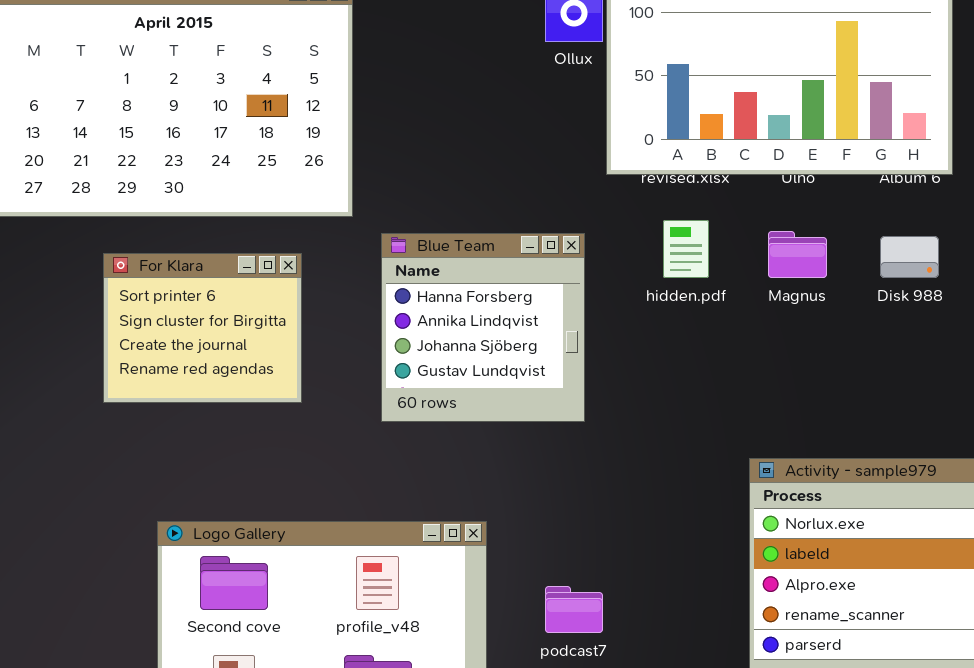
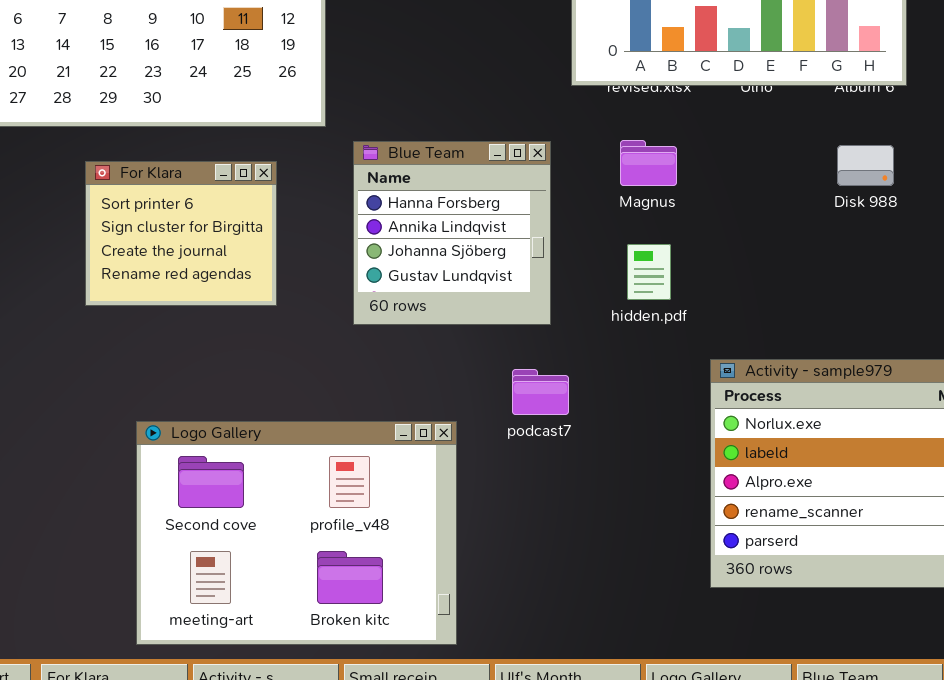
hidden.pdf: [663,220,709,278] -> [627,244,671,300], moved
Magnus: [768,231,827,278] -> [620,140,677,186], moved
podcast7: [545,586,603,633] -> [512,369,569,415], moved

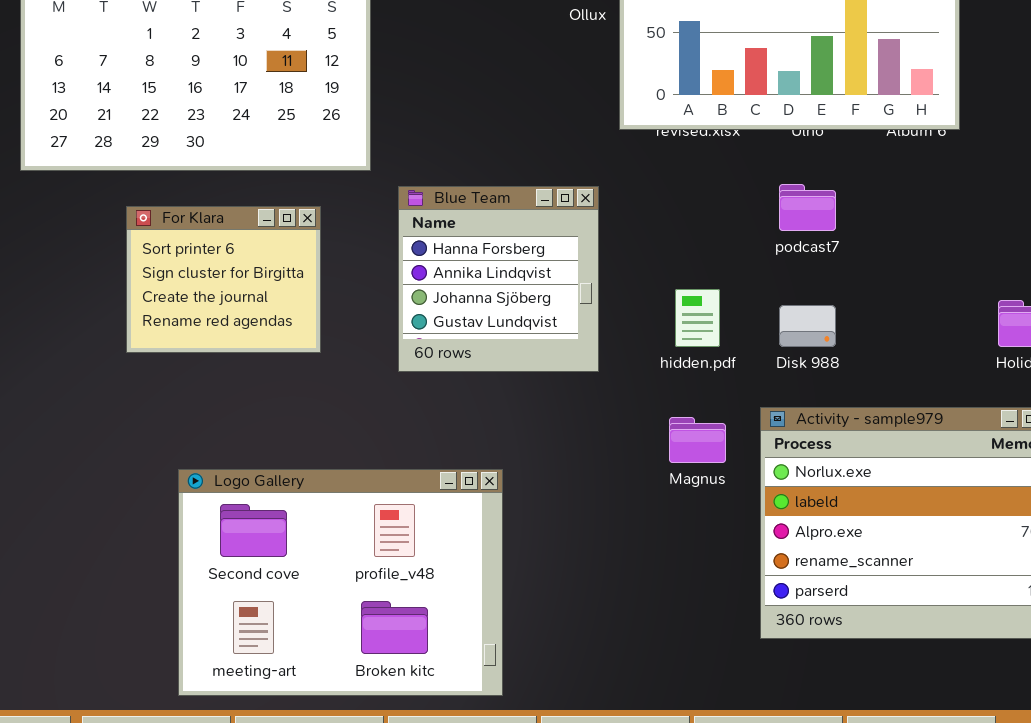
Magnus: [620,140,677,186] -> [669,417,726,463], moved
Disk 988: [837,145,894,186] -> [779,305,836,347], moved
podcast7: [512,369,569,415] -> [779,184,836,231], moved

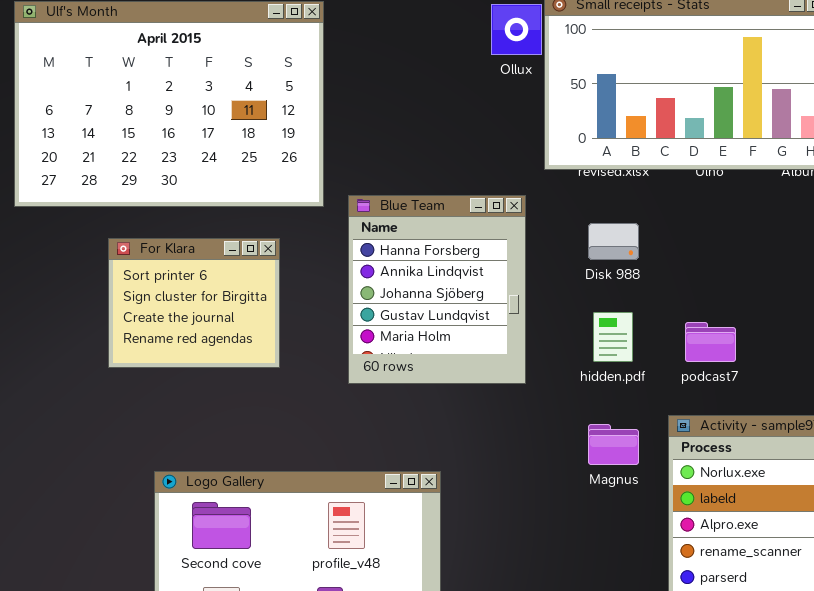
podcast7: [779,184,836,231] -> [685,322,736,362], moved
Blue Team: [398,186,599,372] -> [348,195,526,384], resized
Disk 988: [779,305,836,347] -> [588,223,639,260], moved

